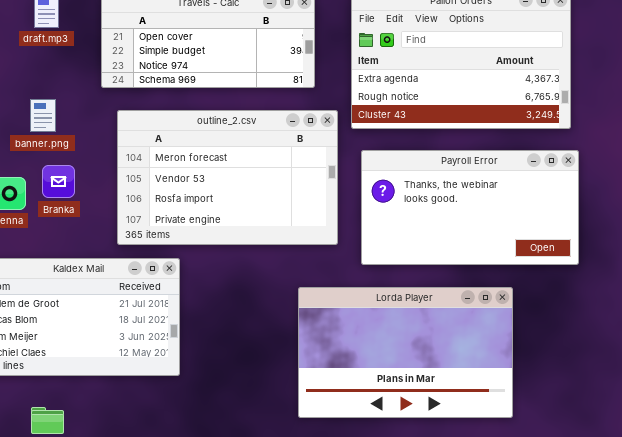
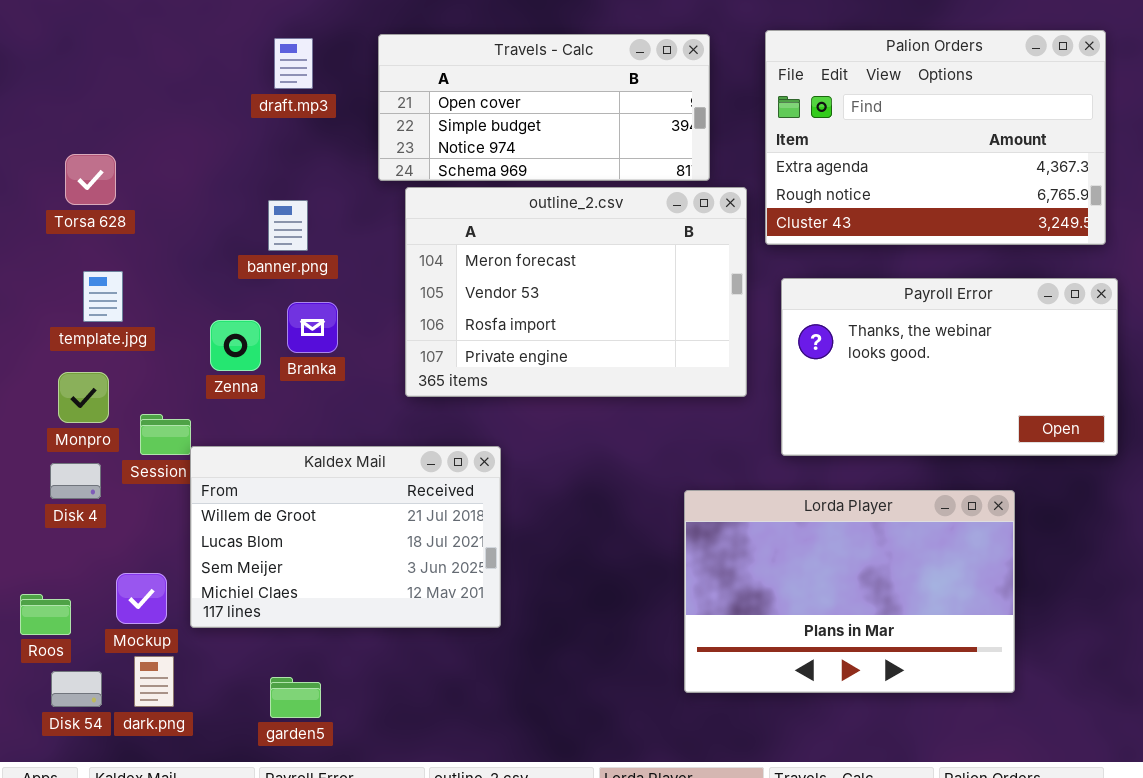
outline_2.csv: [117,110,338,245] -> [405,187,747,397], moved

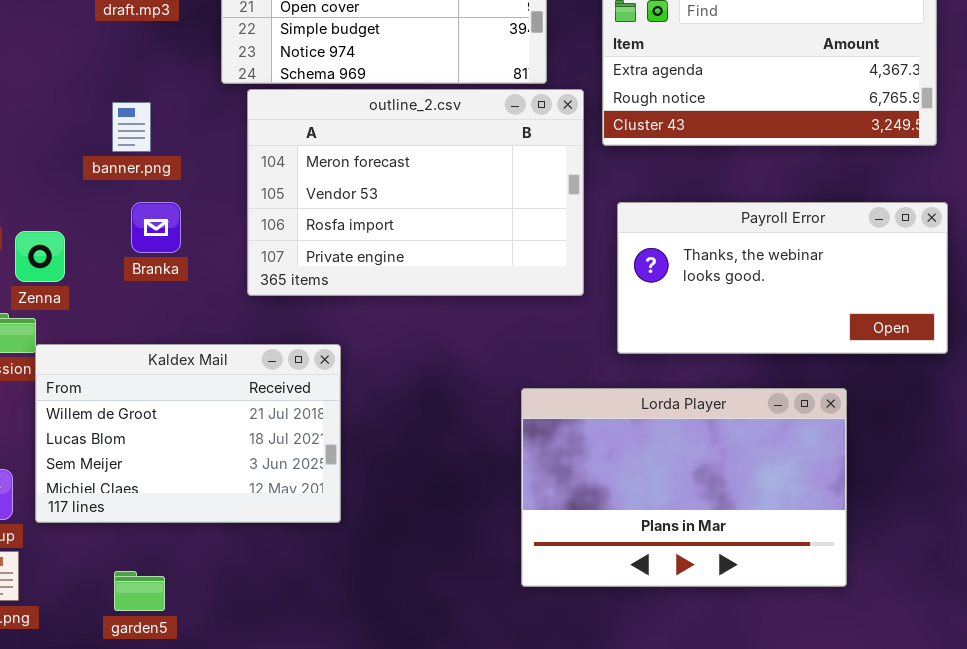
Payroll Error: [781,278,1118,456] -> [617,202,948,354], resized
Zenna: [210,320,261,371] -> [15,231,65,282], moved

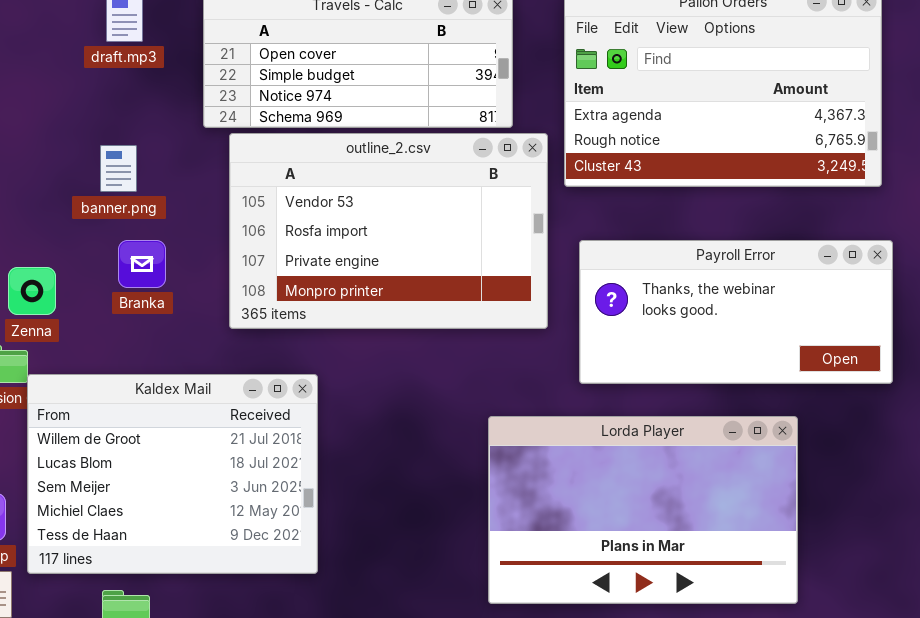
outline_2.csv: [247,89,584,296] -> [229,133,548,329], scrolled down 1 row
Kaldex Mail: [35,344,341,523] -> [27,374,318,574], resized

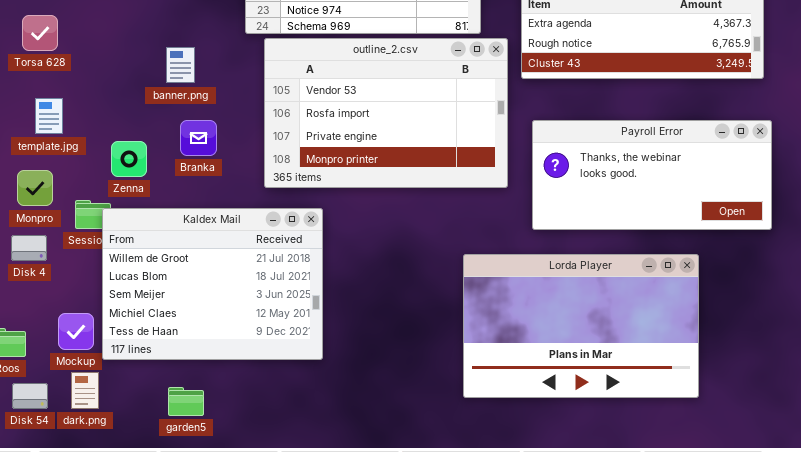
Zenna: [8,267,56,315] -> [111,141,147,177], moved
Kaldex Mail: [27,374,318,574] -> [102,208,323,360], moved

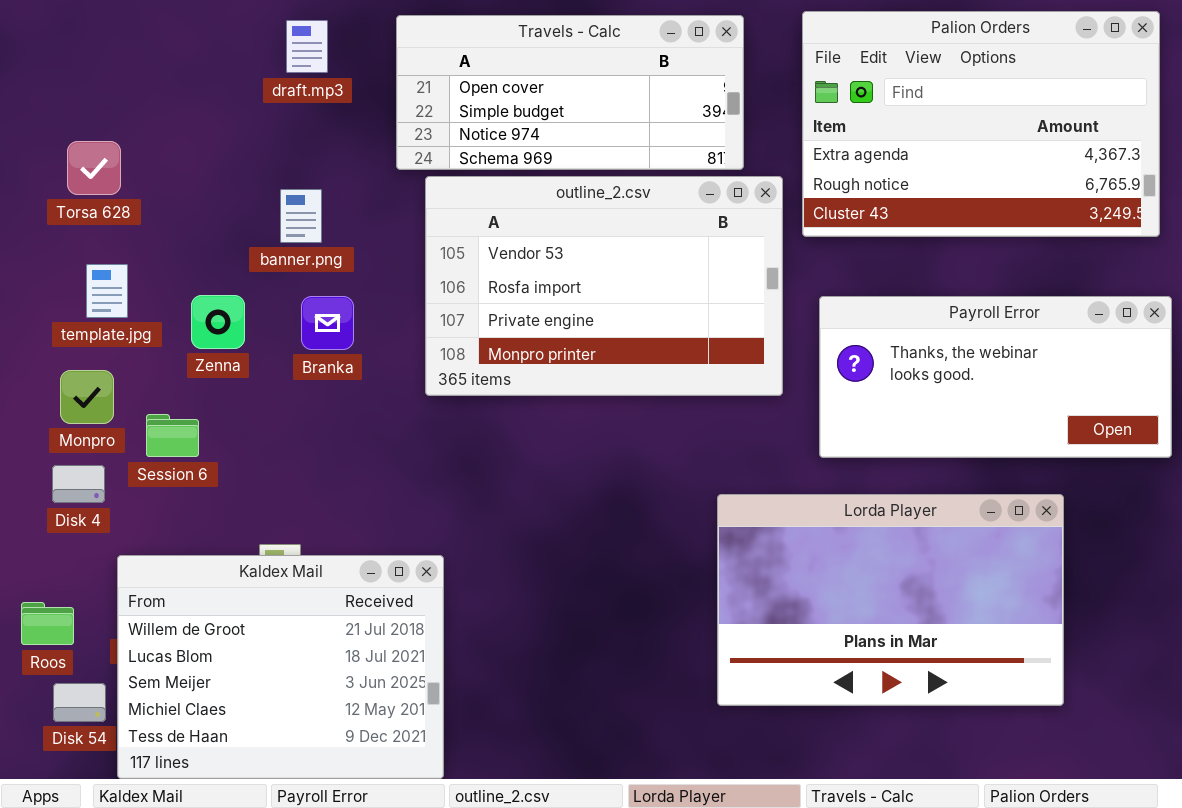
Zenna: [111,141,147,177] -> [191,295,245,349], moved
Kaldex Mail: [102,208,323,360] -> [117,555,444,779], moved

